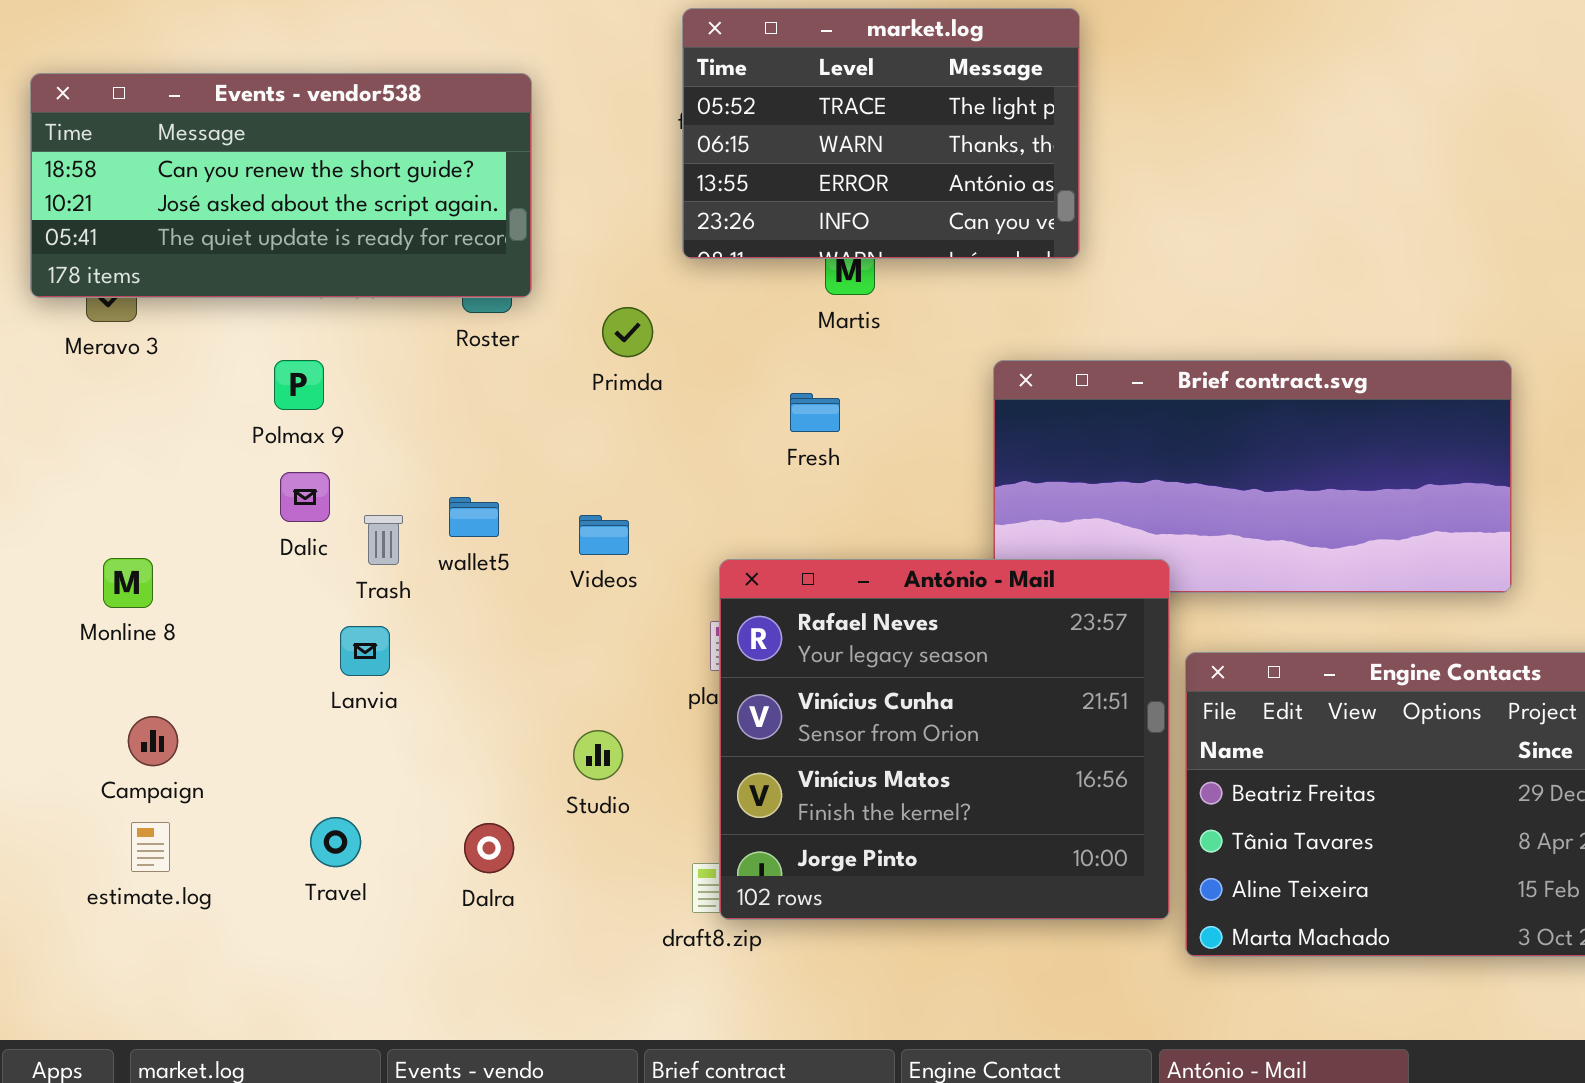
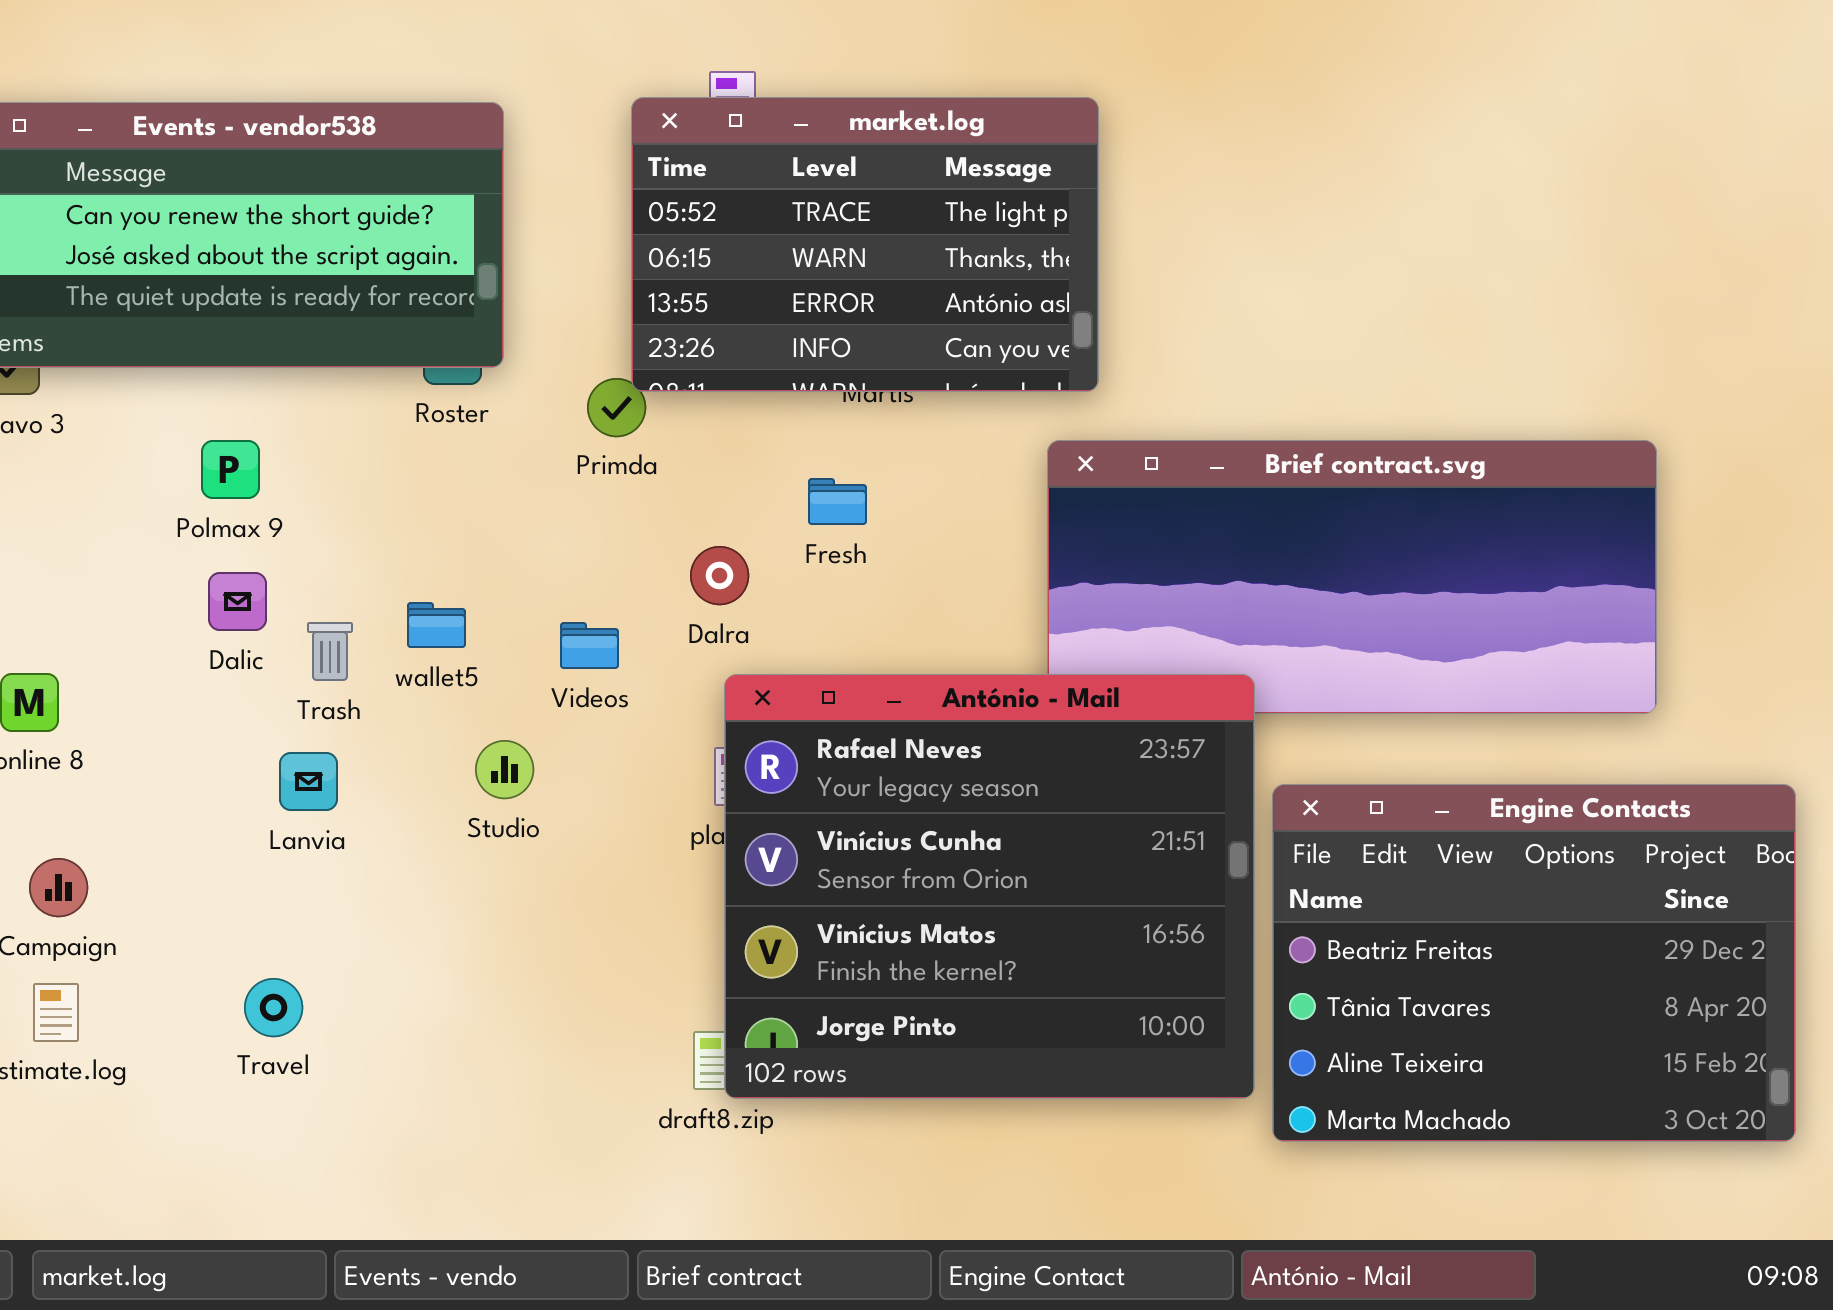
market.log: [682,8,1080,259] -> [631,97,1099,392], moved
Studio: [573,730,623,780] -> [475,740,534,799], moved
Dalra: [464,823,514,873] -> [690,546,749,605], moved

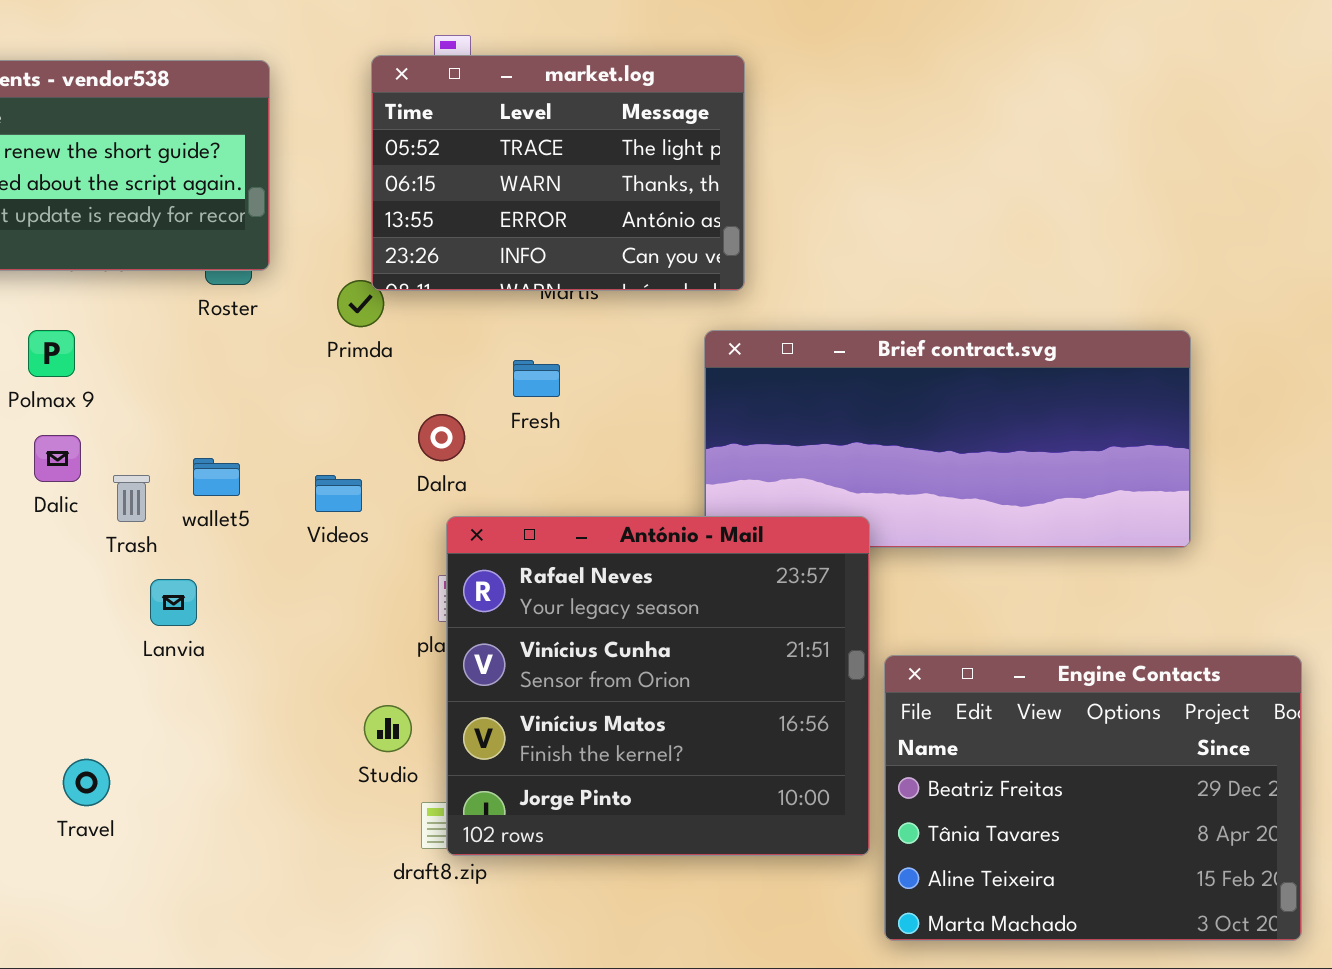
Studio: [475,740,534,799] -> [364,705,412,752], moved
Lanvia: [279,752,338,811] -> [150,579,197,626], moved
Engine Contacts: [1272,784,1796,1142] -> [884,655,1302,941], moved

